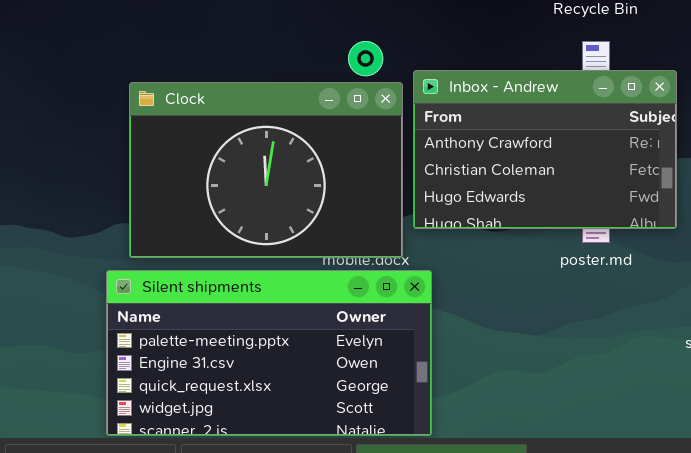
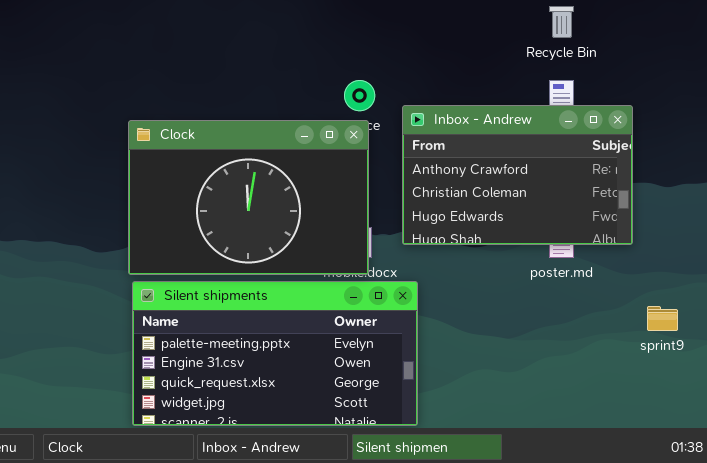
Clock: [129,82,403,258] -> [128,120,369,275], moved

